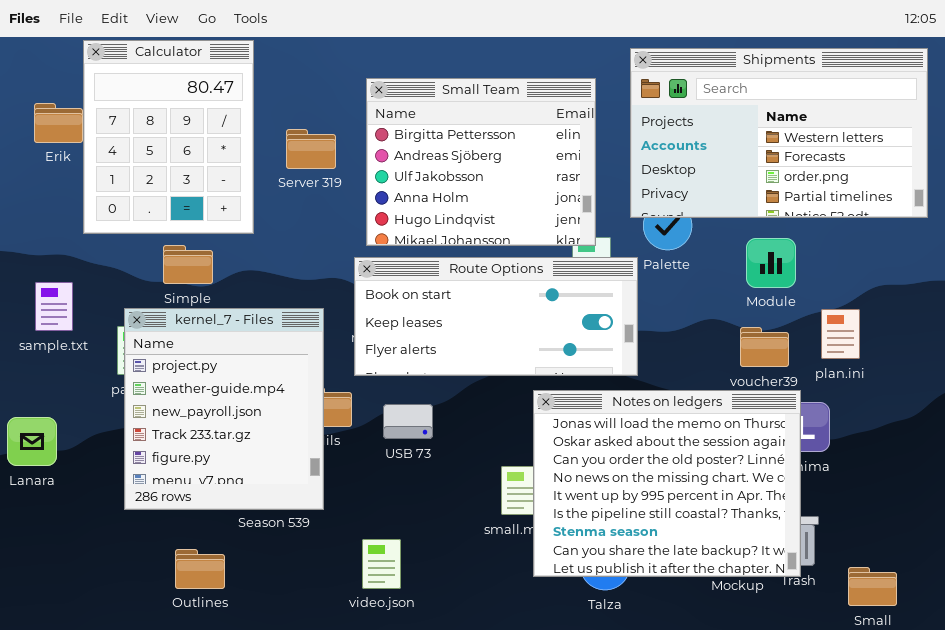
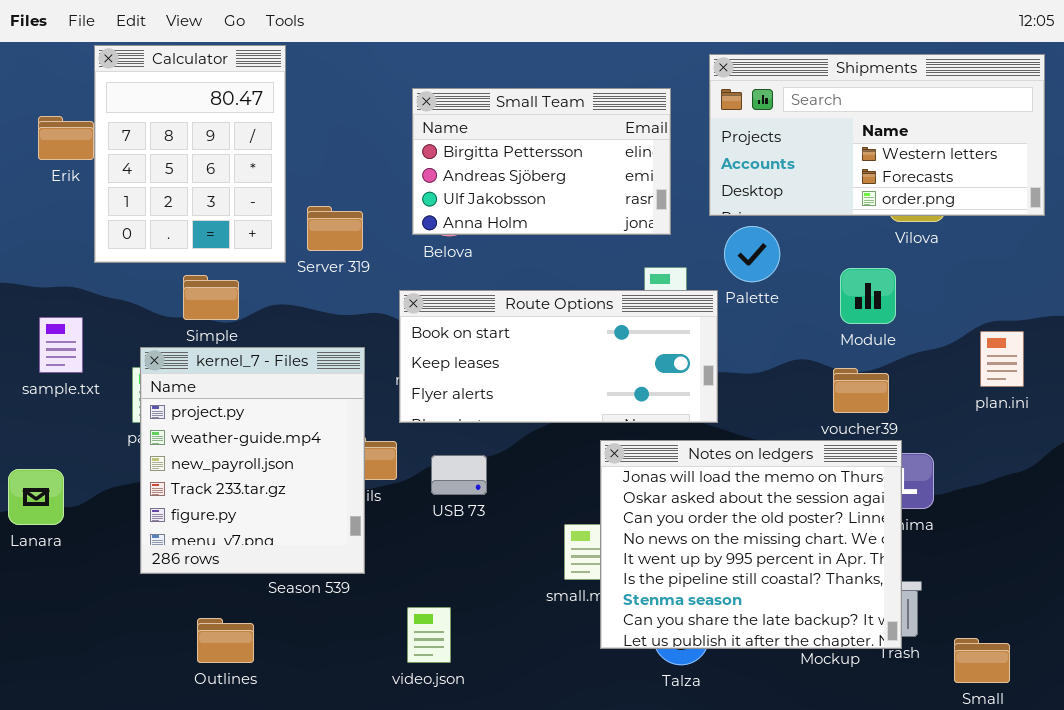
Shipments: [630,48,928,218] -> [709,54,1045,216], resized
Small Team: [366,78,596,246] -> [412,88,671,235], resized
Server 319: [286,129,336,169] -> [307,206,363,251], moved
plan.ini: [821,309,860,359] -> [980,331,1024,387], moved

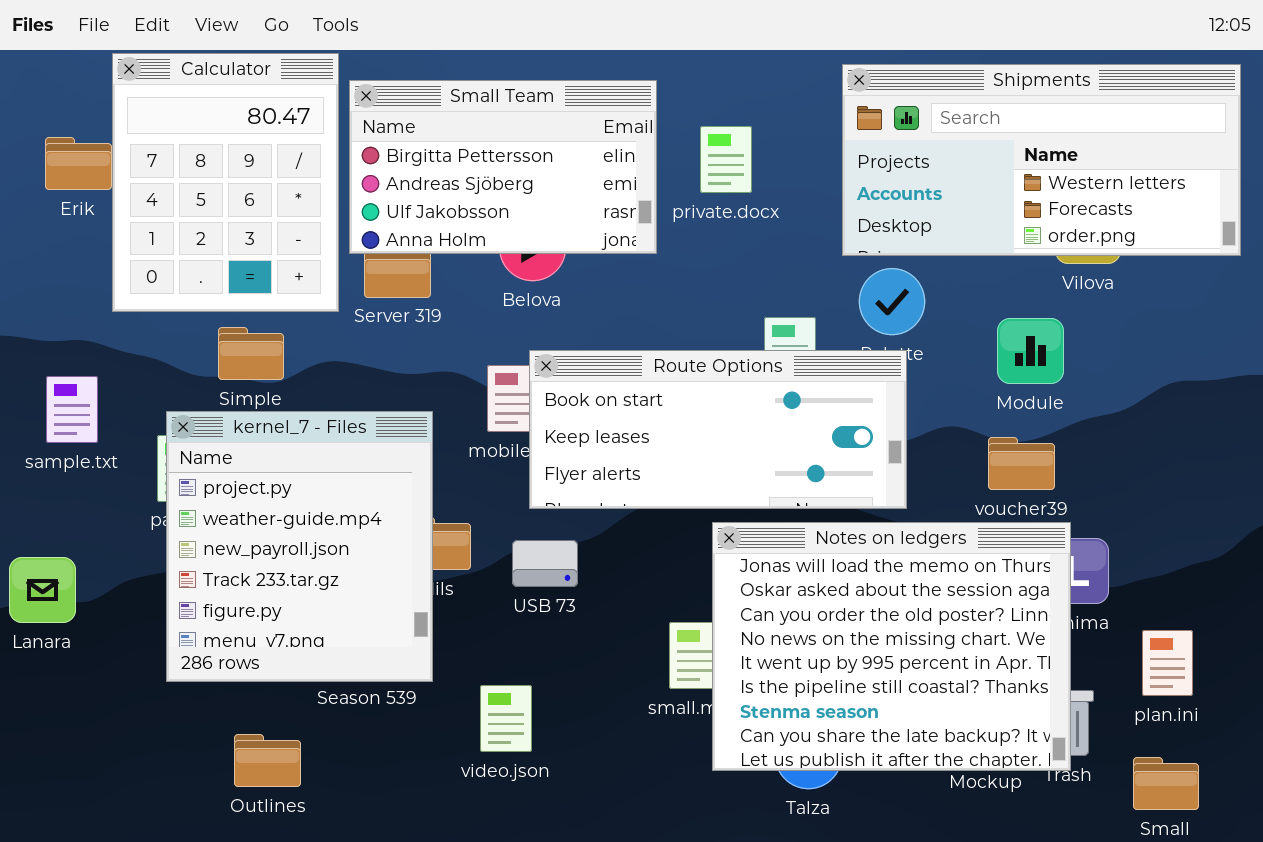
Small Team: [412,88,671,235] -> [349,80,657,254], moved
Route Options: [399,290,718,423] -> [529,350,907,509], moved
plan.ini: [980,331,1024,387] -> [1142,630,1193,696], moved
video.json: [407,607,451,663] -> [480,685,532,752], moved

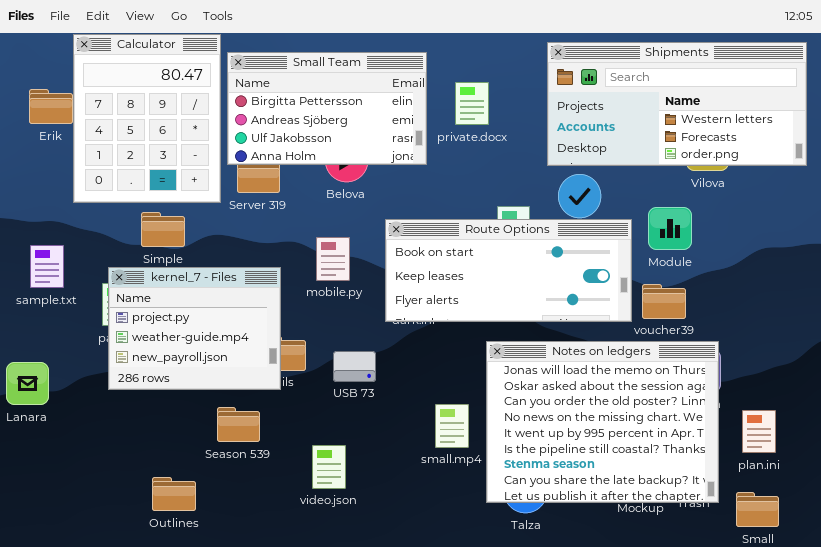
Route Options: [529,350,907,509] -> [385,219,632,322], moved
kernel_7 - Files: [166,411,433,682] -> [108,267,281,390], resized
Notes on ledgers: [712,522,1071,771] -> [486,341,719,503], moved

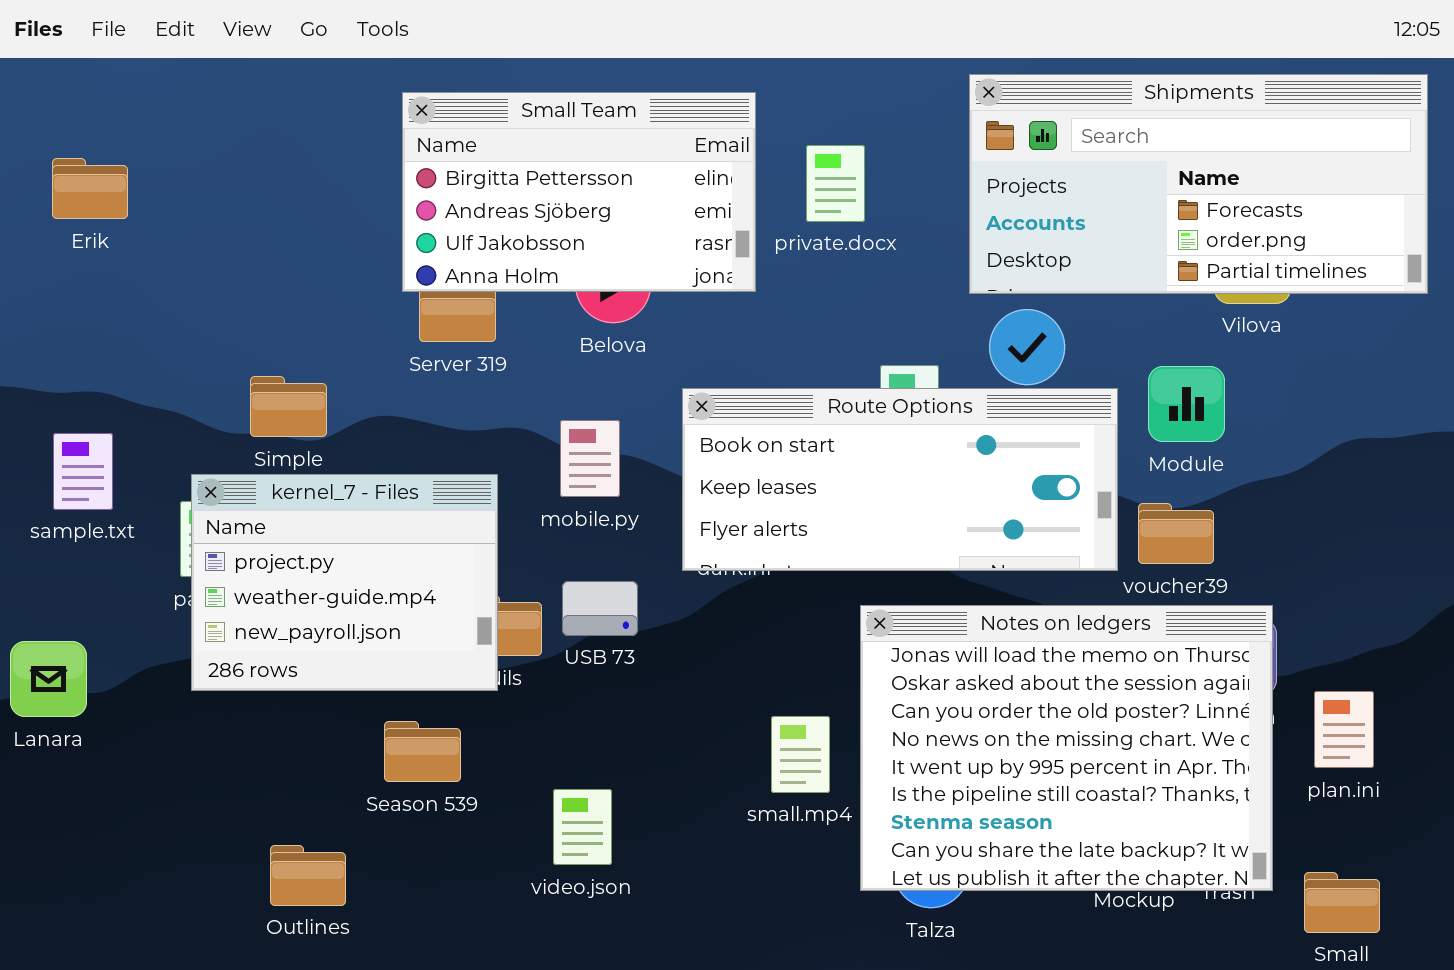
Calculator: [73,34,221,203] -> none, closed
Shipments: [547,42,807,166] -> [969,74,1428,294], scrolled down 1 row
USB 73: [333,351,376,382] -> [562,581,638,636], moved
plan.ini: [742,410,776,453] -> [1314,691,1374,768], moved

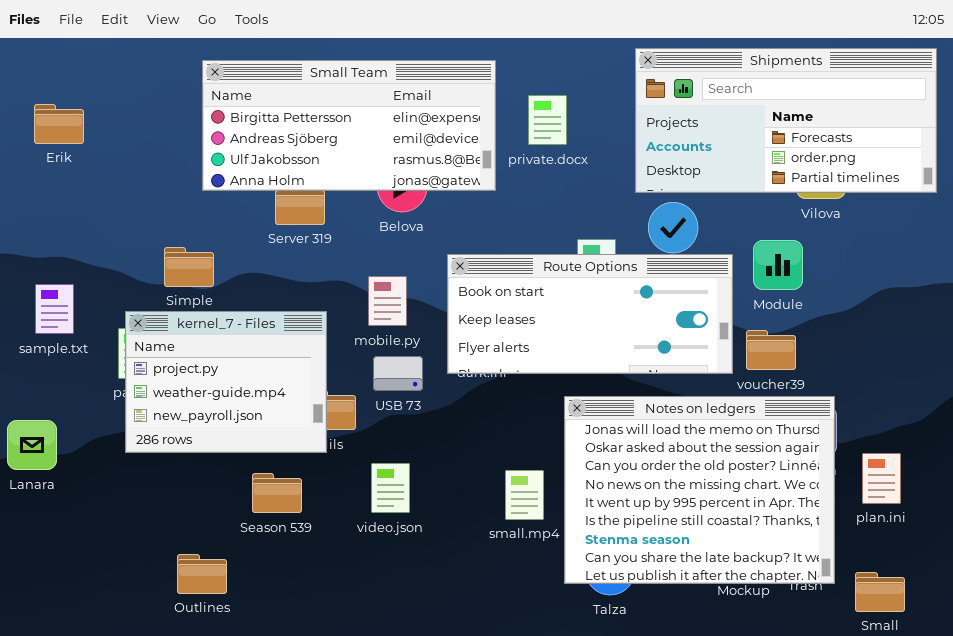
Small Team: [402,92,756,292] -> [202,60,496,191], resized
USB 73: [562,581,638,636] -> [373,356,423,391], moved
video.json: [553,789,612,865] -> [371,463,410,513], moved

